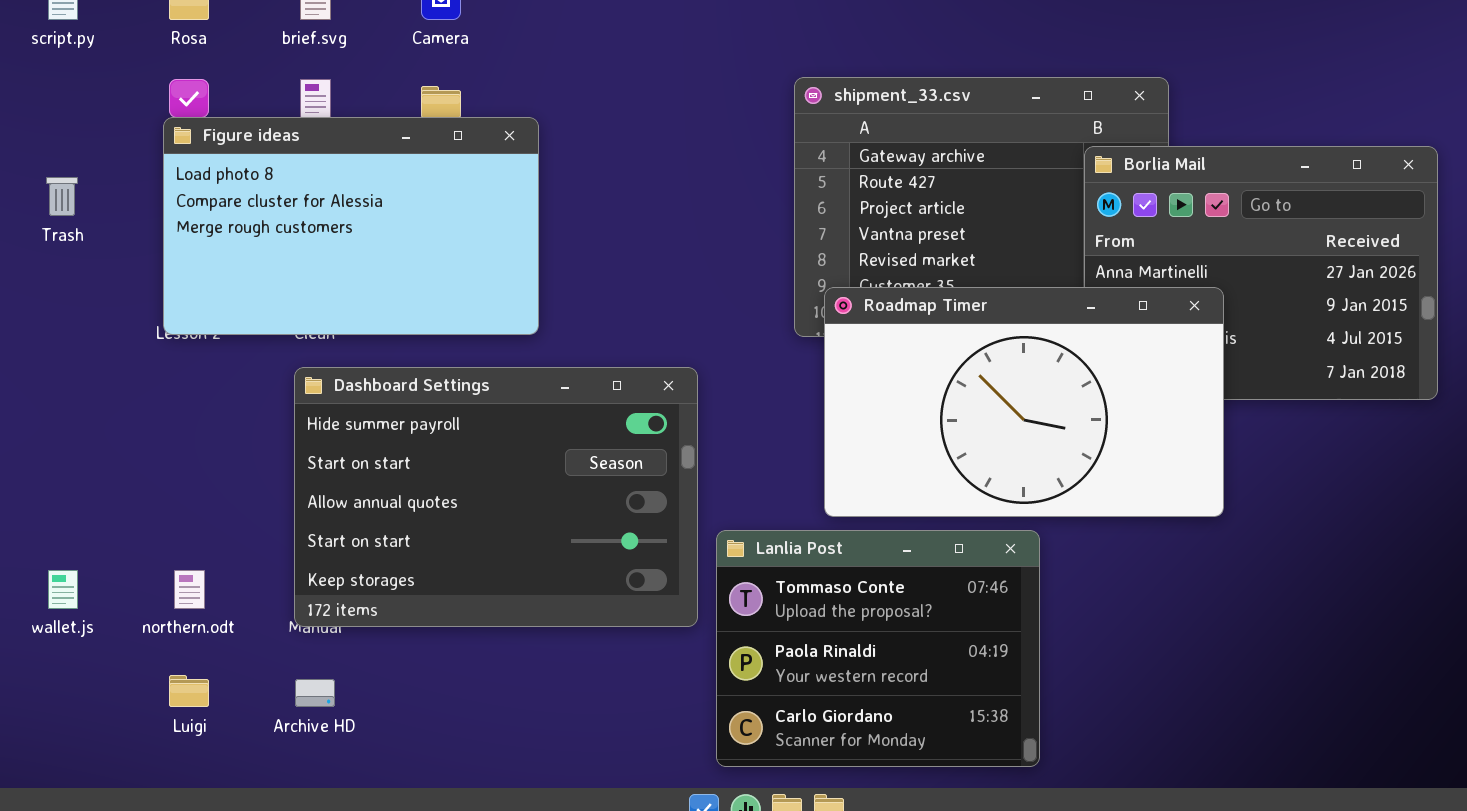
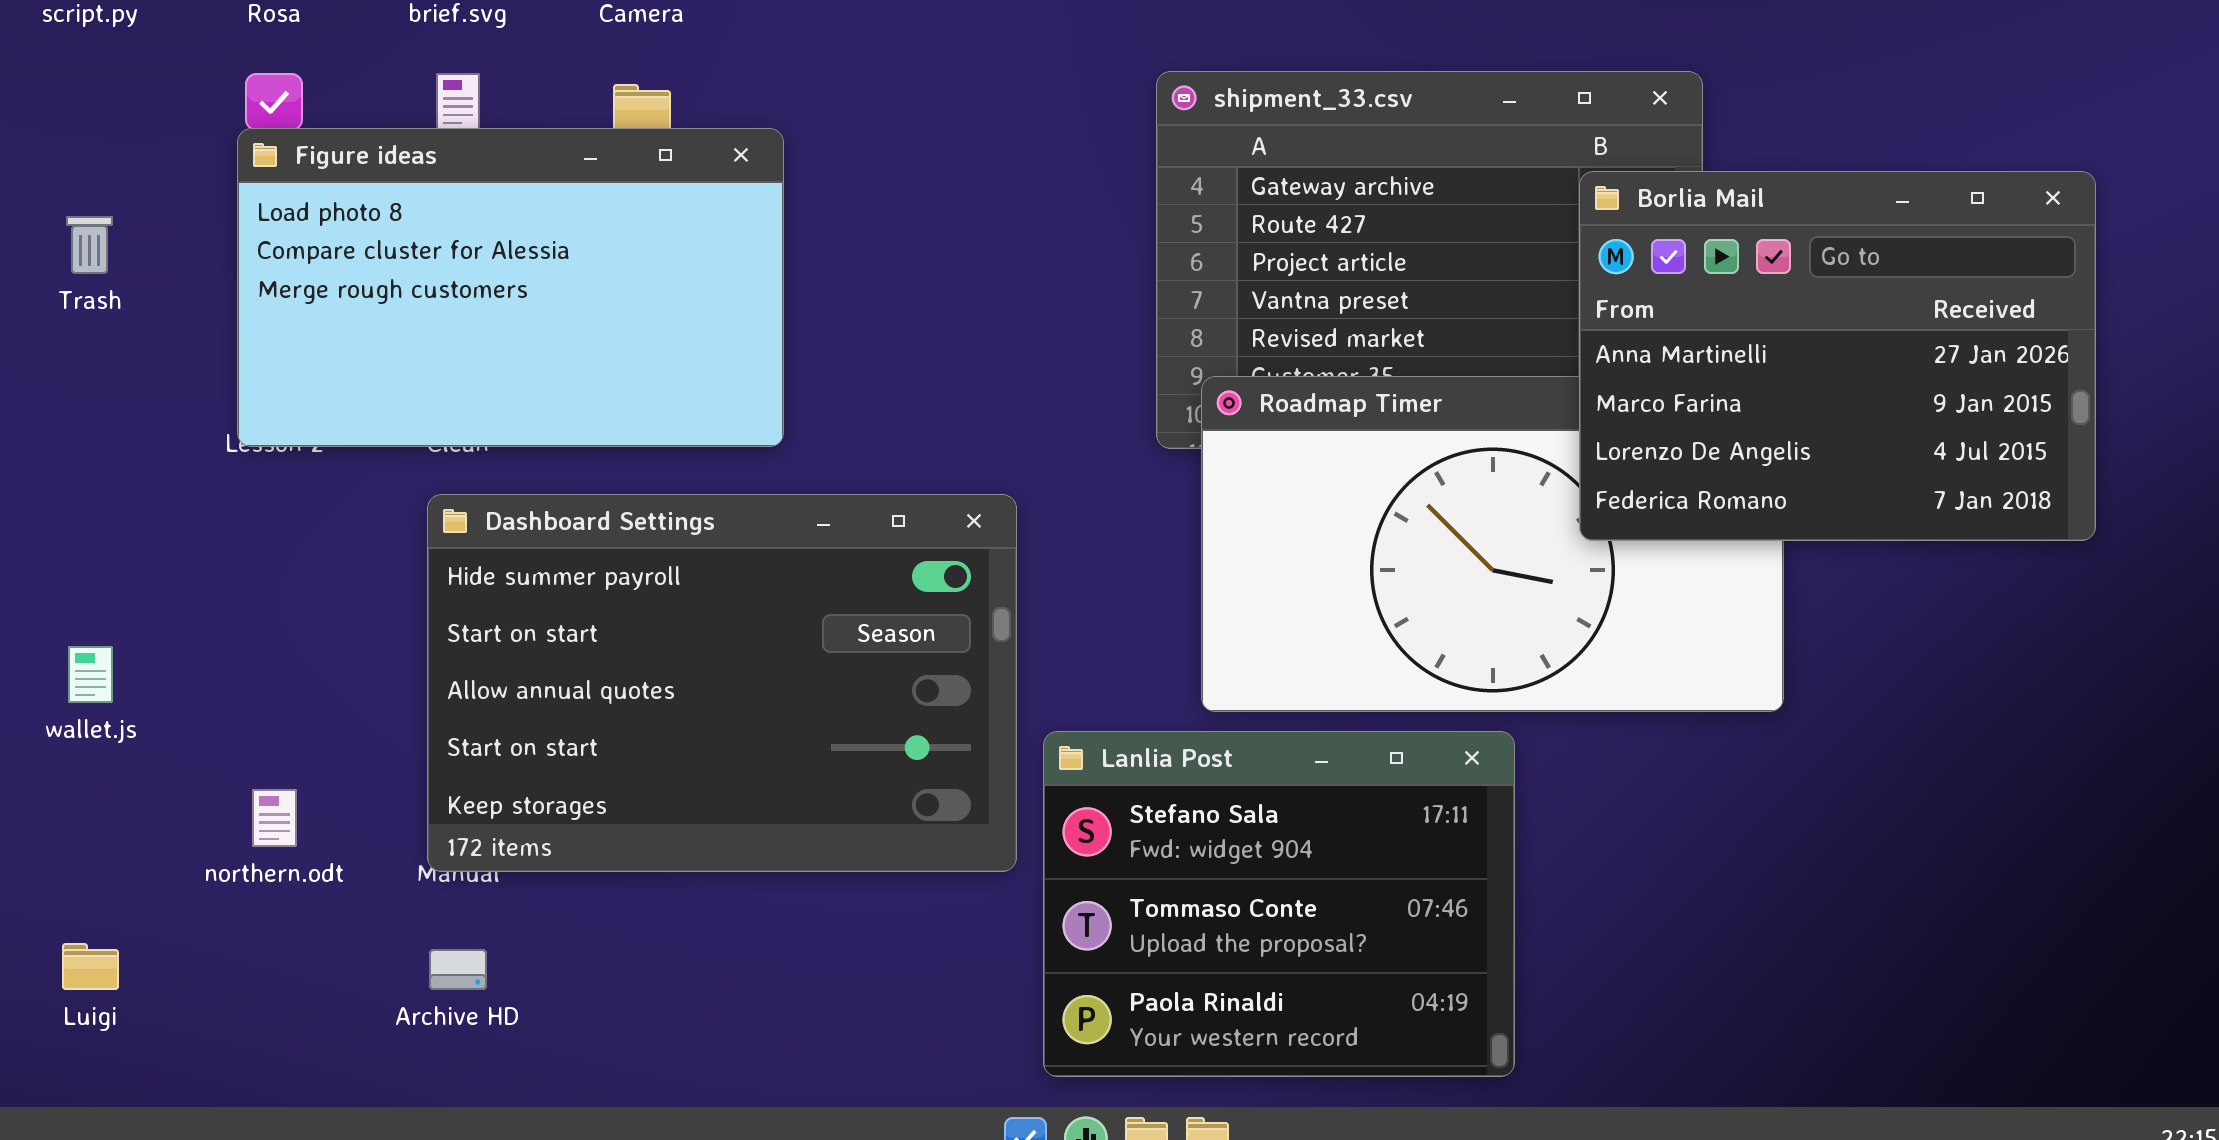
Borlia Mail: [1084,146,1438,400] -> [1579,171,2096,541], raised
Lanlia Post: [716,530,1040,767] -> [1043,731,1515,1077], scrolled up 1 row
wallet.js: [48,570,78,609] -> [68,646,113,703], moved
Luigi: [169,675,209,707] -> [62,943,119,990], moved

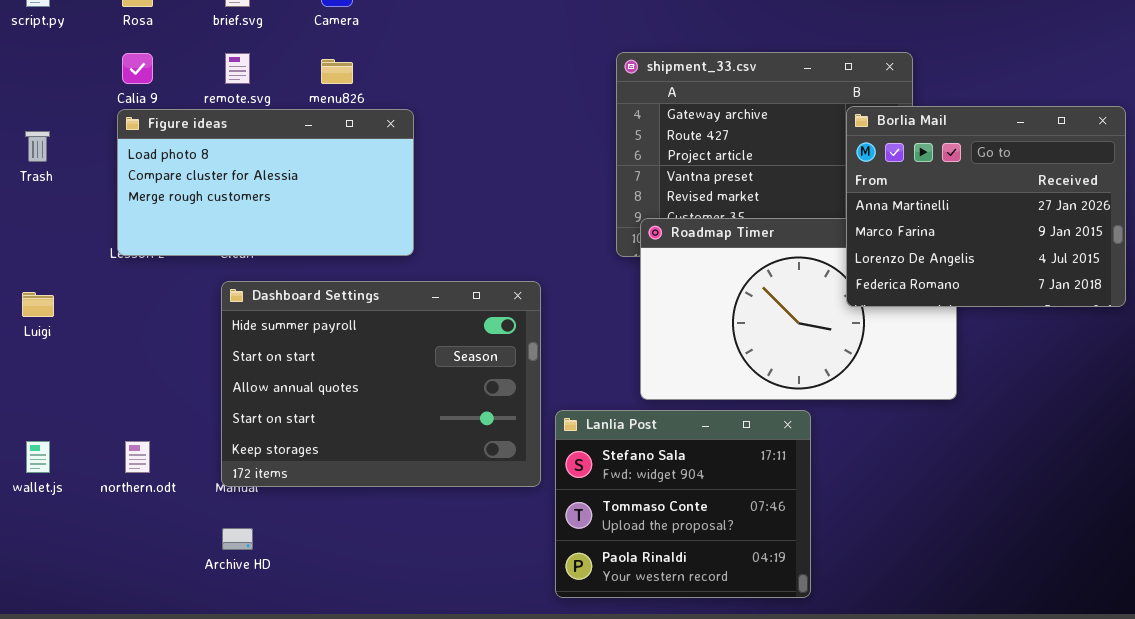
Figure ideas: [237,128,784,447] -> [117,109,414,256], resized
wallet.js: [68,646,113,703] -> [26,441,50,473], moved
Luigi: [62,943,119,990] -> [22,292,54,317], moved

